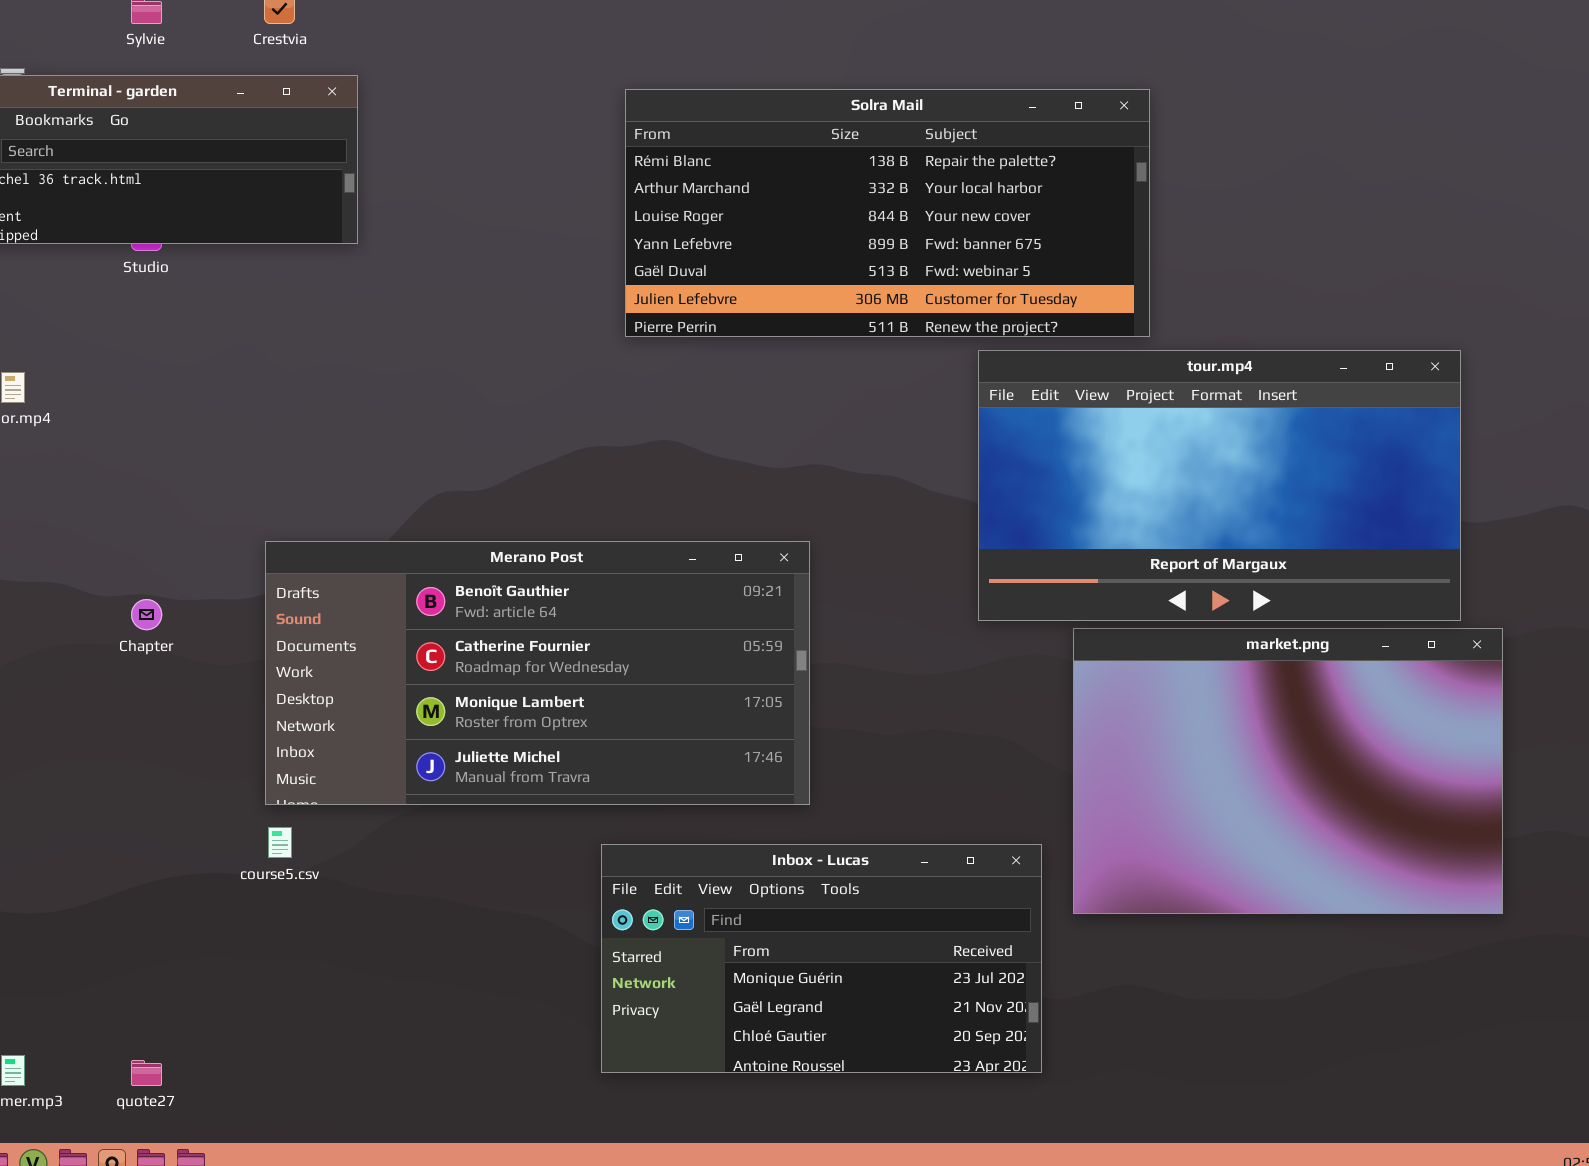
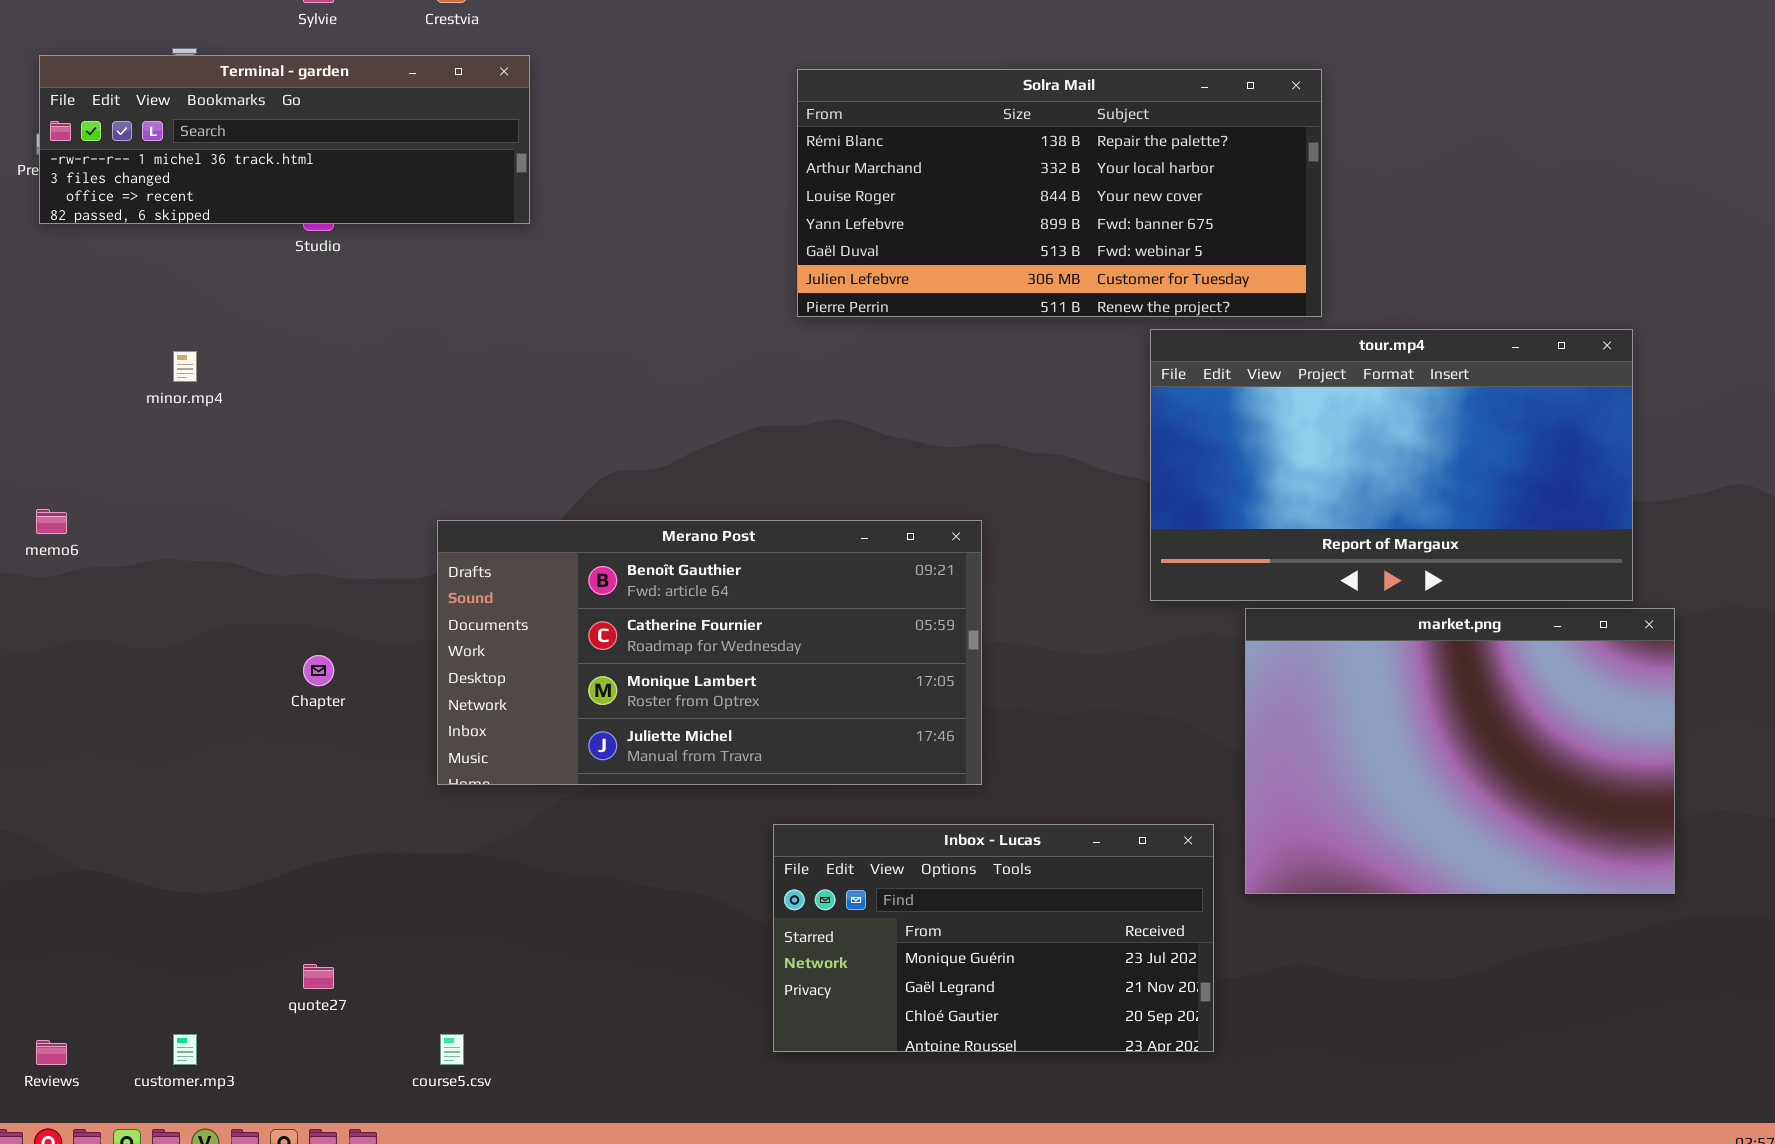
Chapter: [131,599,162,630] -> [303,655,334,686], moved
course5.csv: [268,827,292,858] -> [440,1034,464,1065], moved
quote27: [131,1060,162,1086] -> [303,964,334,989], moved

